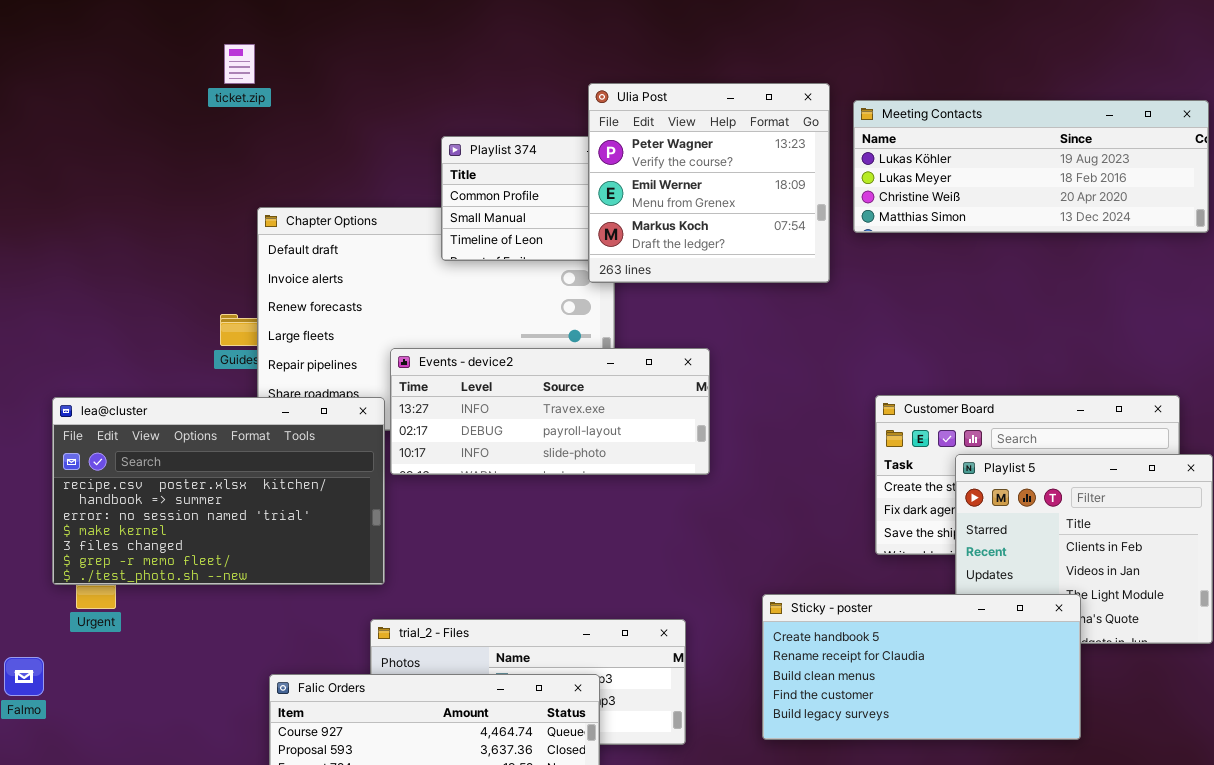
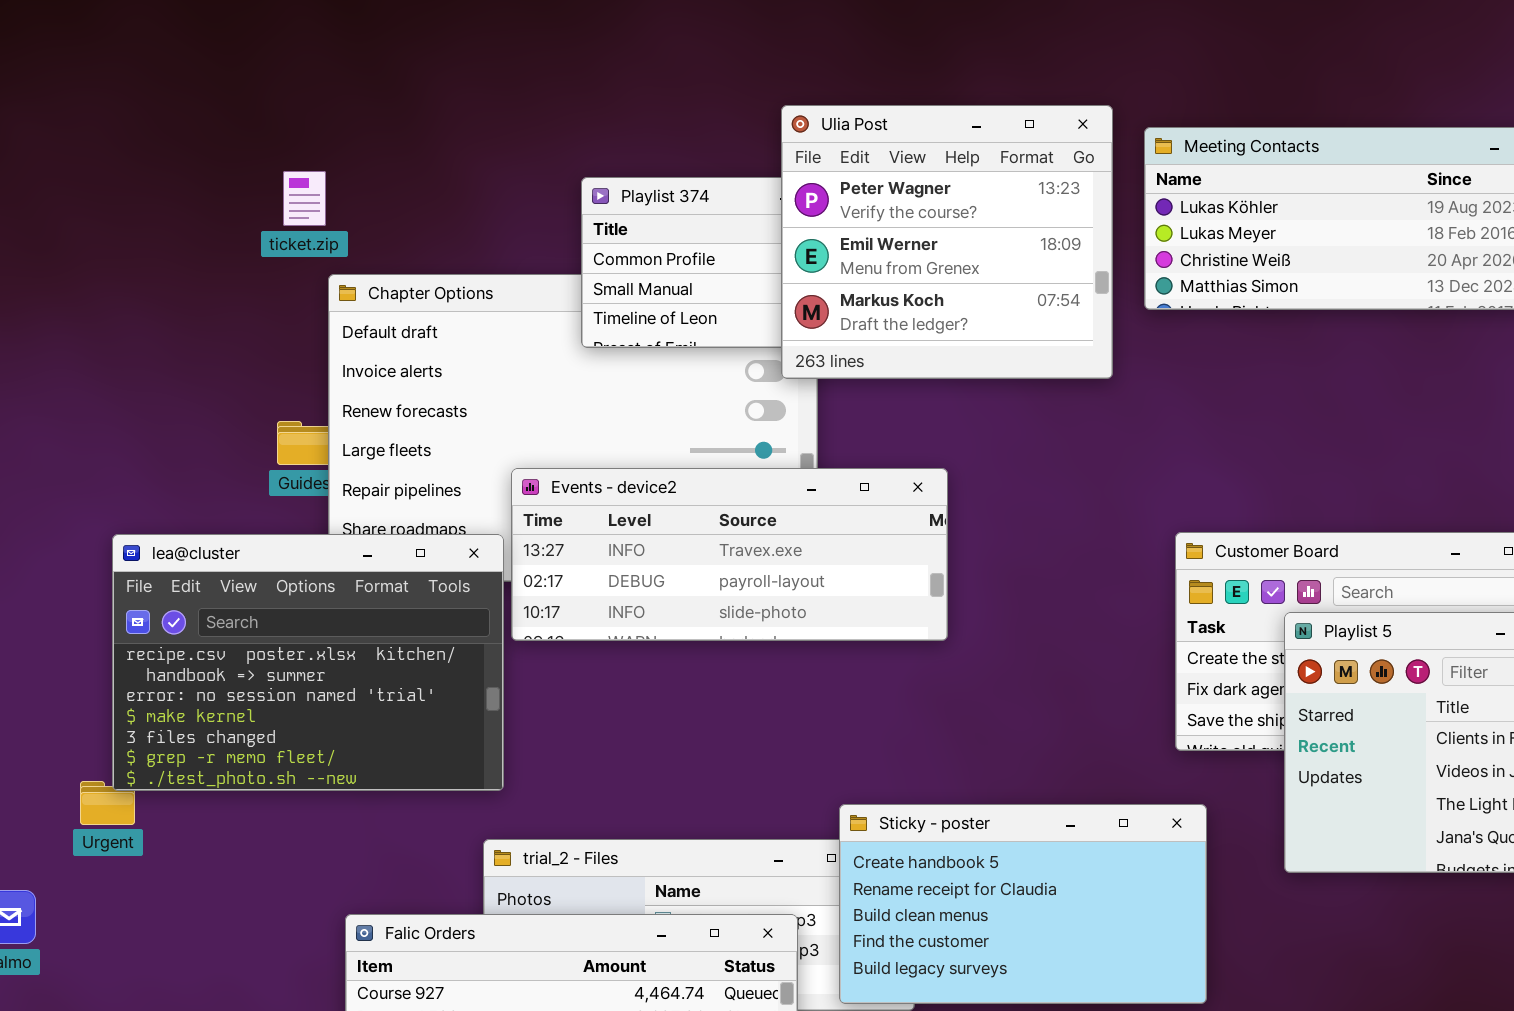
ticket.zip: [224,44,255,84] -> [283,171,326,226], moved
lea@cluster: [52,397,385,585] -> [112,534,504,791], resized
Sticky - poster: [762,594,1081,740] -> [839,804,1207,1004], moved, resized

